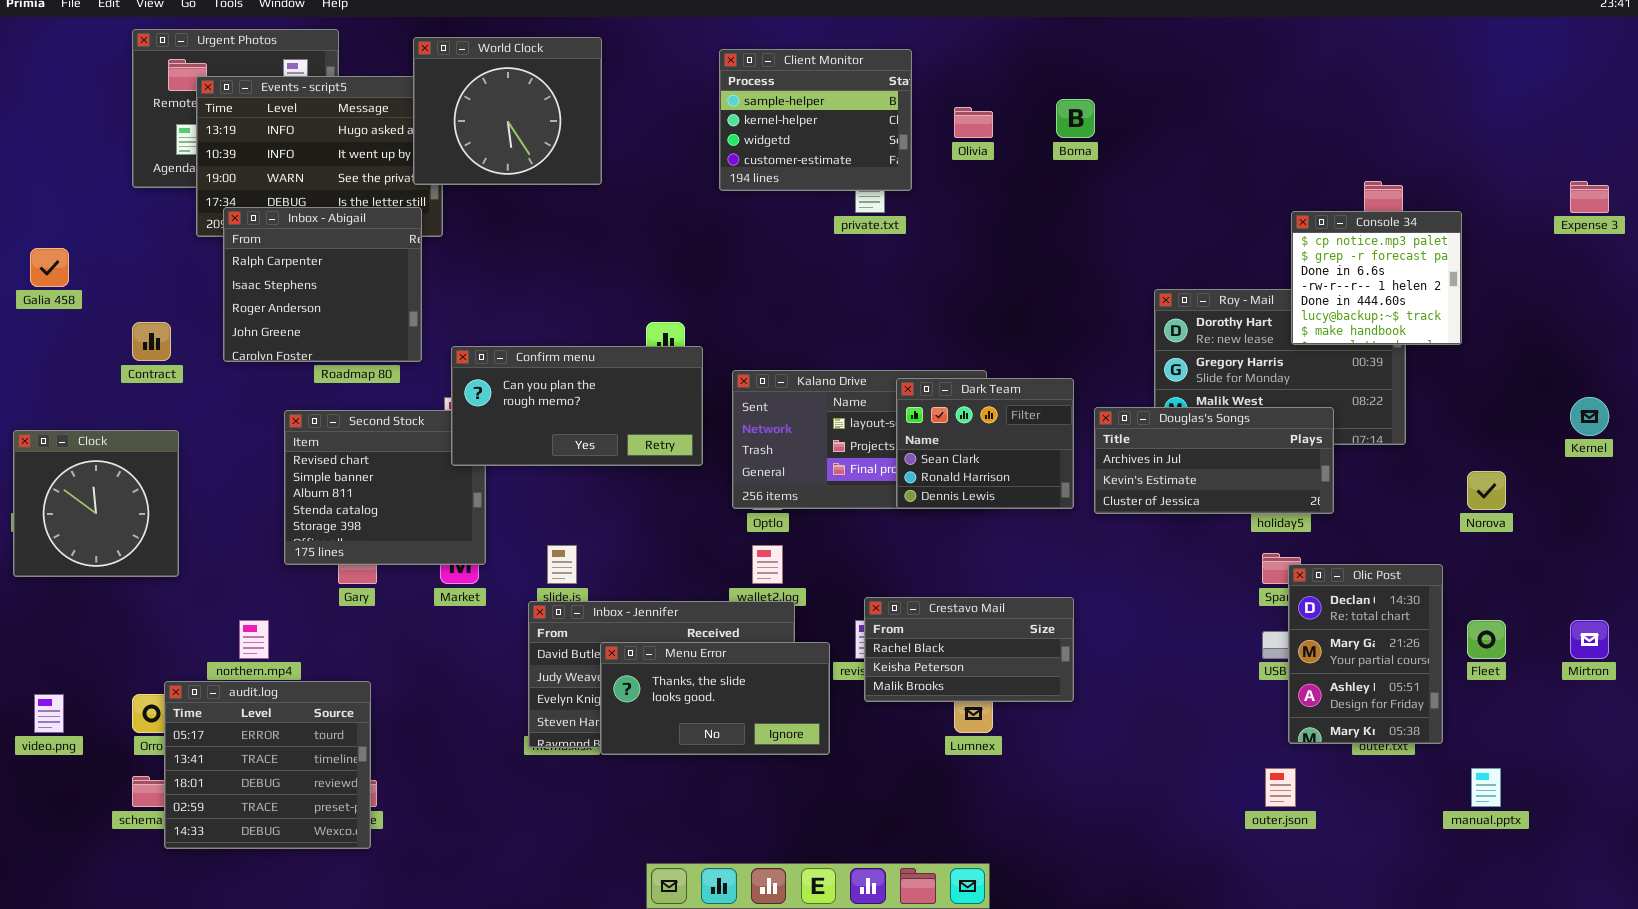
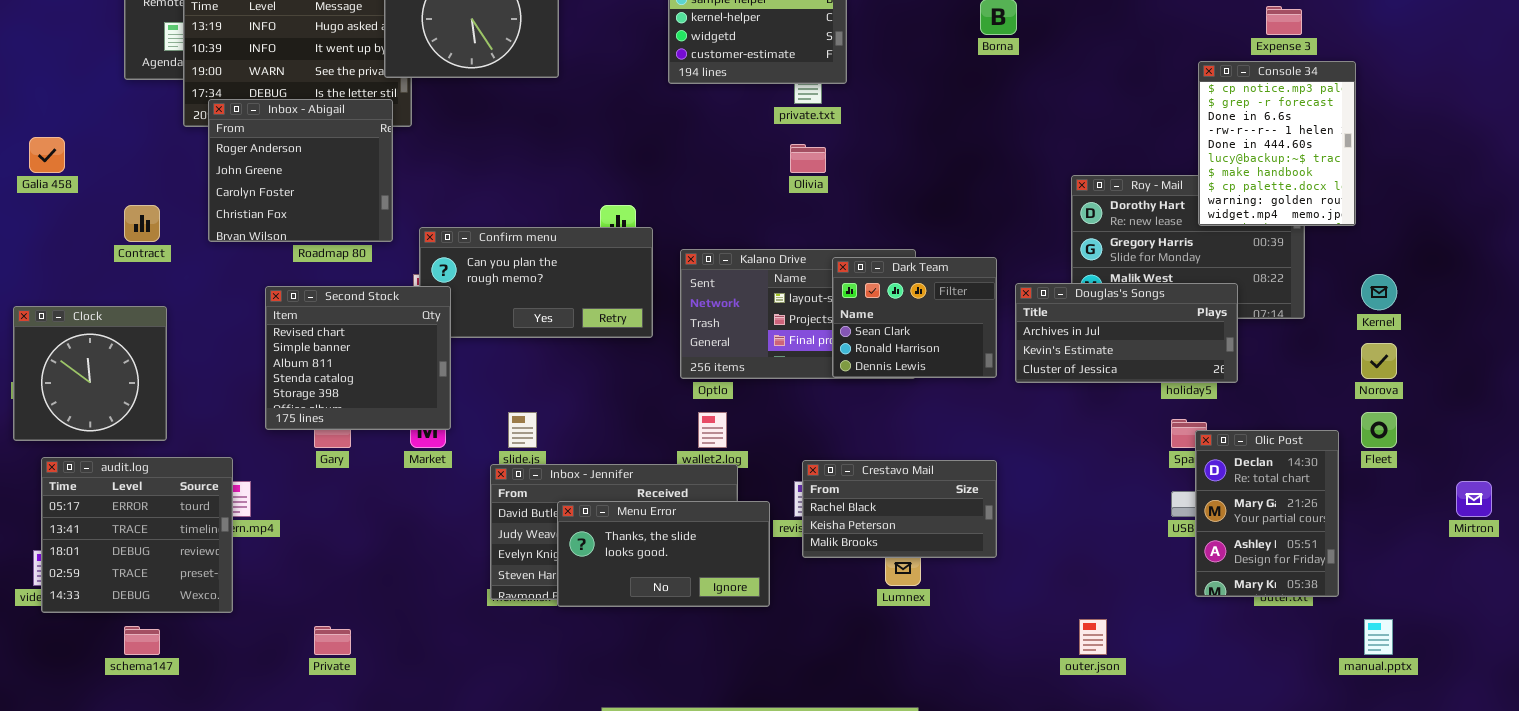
Olivia: [954,107,993,138] -> [790,144,826,173], moved
Expense 3: [1570,181,1609,213] -> [1266,6,1302,35], moved
Inbox - Abigail: [223,207,422,362] -> [208,99,393,242], scrolled down 2 rows
Console 34: [1291,211,1462,345] -> [1198,61,1356,226], resized
Kernel: [1570,397,1609,436] -> [1361,274,1397,310], moved
Second Stock: [284,410,486,565] -> [265,286,451,430], raised
Fleet: [1467,620,1506,659] -> [1361,412,1397,448], moved
audit.log: [164,681,371,849] -> [41,457,233,613], moved
outer.json: [1265,768,1296,807] -> [1079,619,1107,655], moved

